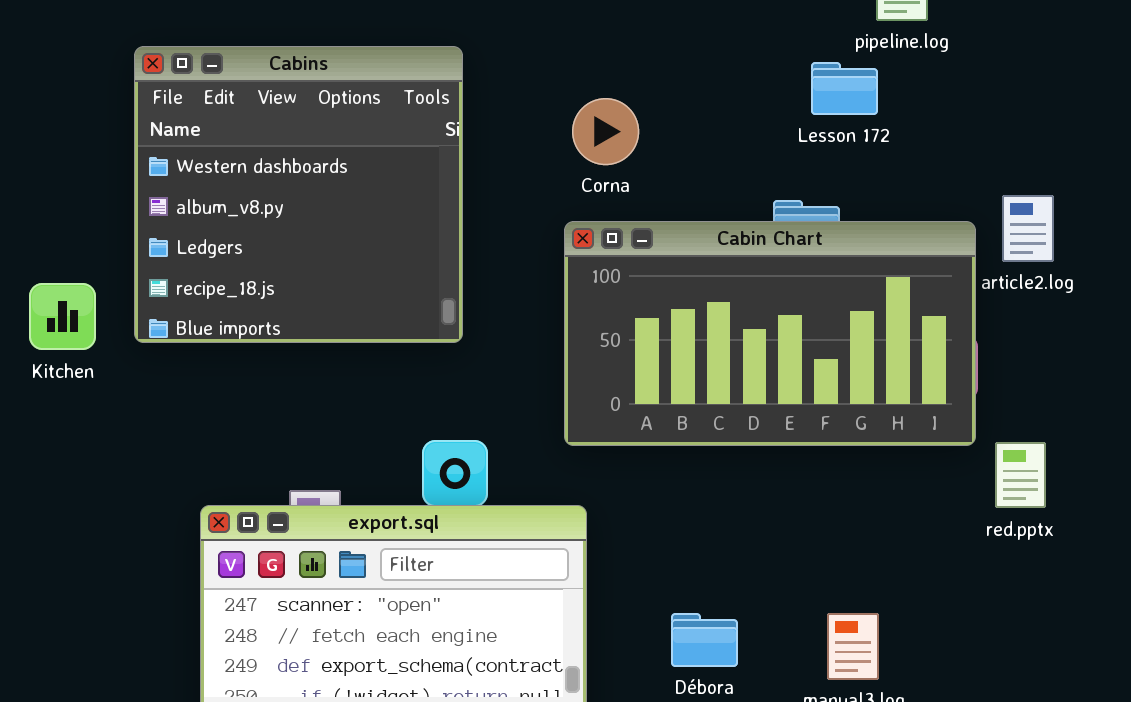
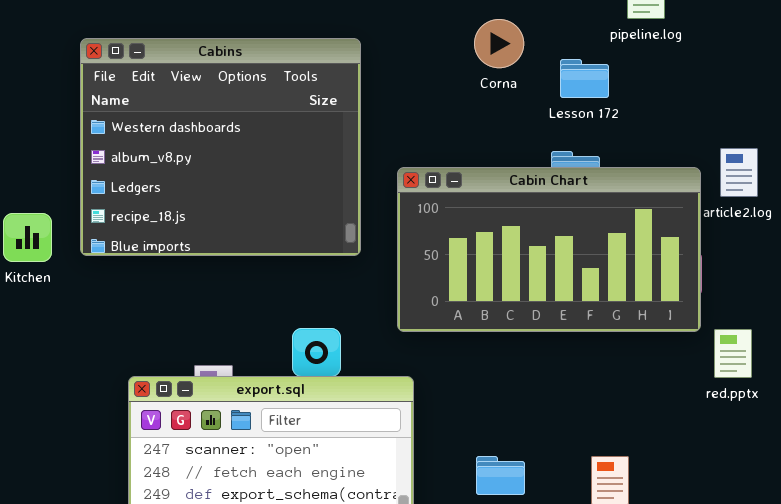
Cabins: [134,46,463,343] -> [80,38,361,256], resized
Lesson 172: [811,62,878,115] -> [560,59,609,98], moved
Corna: [572,98,639,165] -> [474,19,524,68], moved

